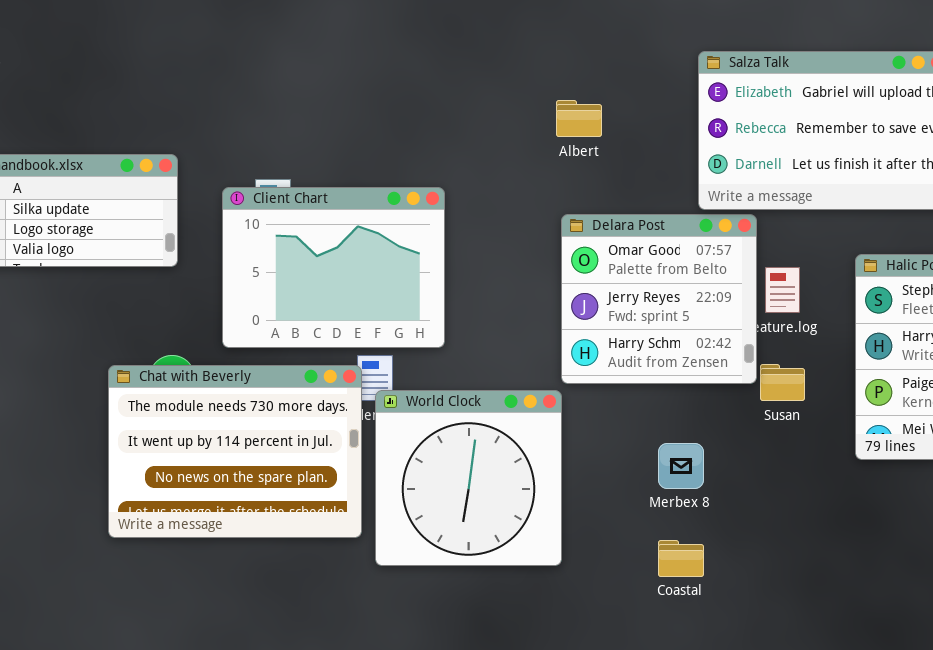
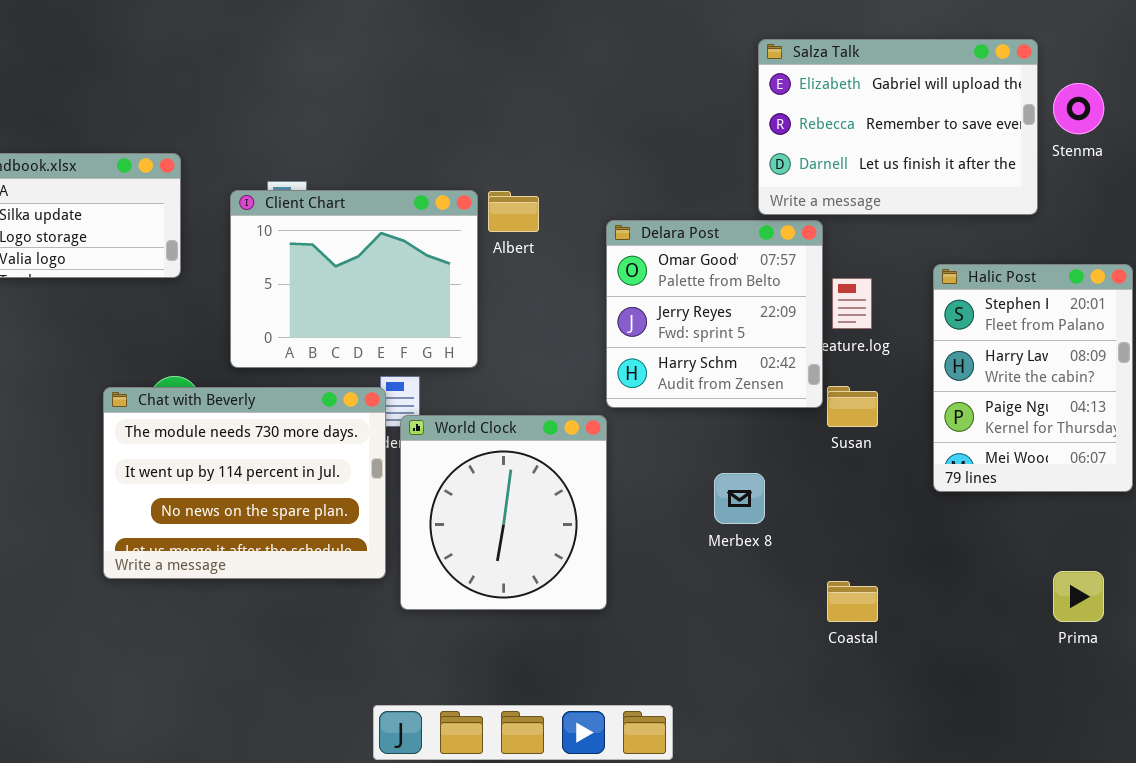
Albert: [556,100,602,137] -> [488,191,539,232], moved
Coastal: [658,540,704,577] -> [827,581,878,622], moved

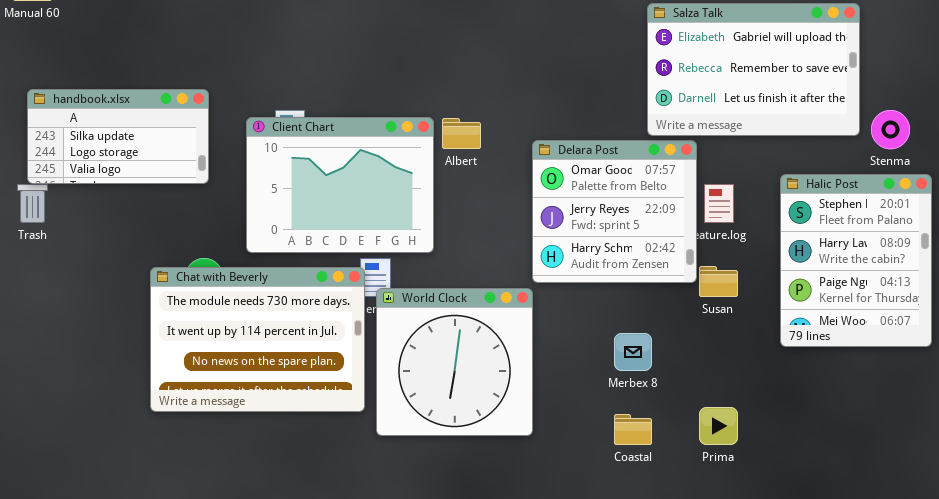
Stenma: [1053,83,1104,134] -> [871,110,910,149], moved
Prima: [1053,571,1104,622] -> [699,407,738,445], moved
Coastal: [827,581,878,622] -> [614,414,652,445], moved

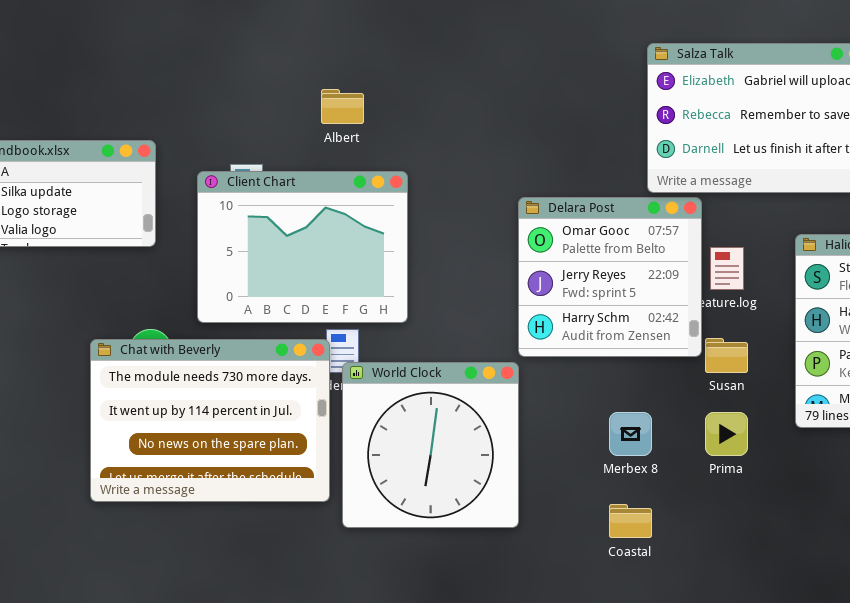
Albert: [442,118,481,149] -> [321,89,364,124], moved
Prima: [699,407,738,445] -> [705,412,748,456], moved

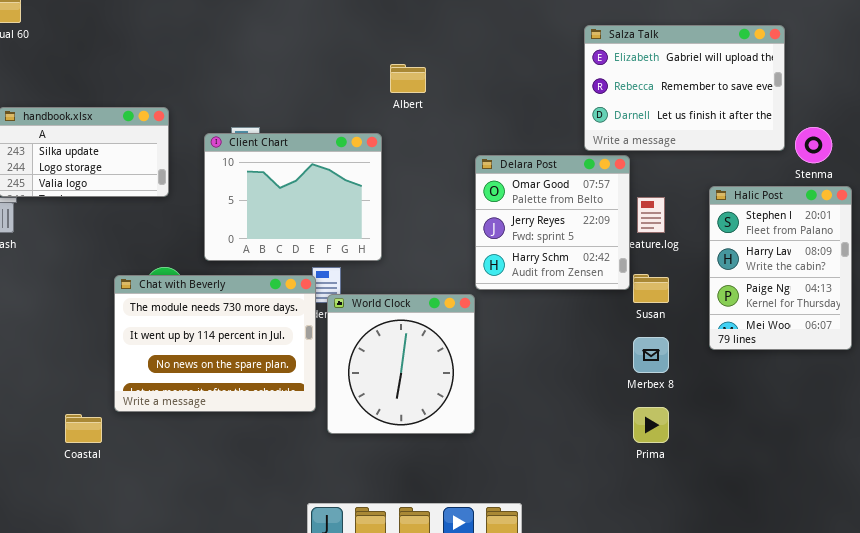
Albert: [321,89,364,124] -> [390,64,426,93], moved
Merbex 8: [609,412,652,456] -> [633,337,669,373], moved
Prima: [705,412,748,456] -> [633,407,669,443], moved
Coastal: [609,504,652,538] -> [65,414,102,443], moved

